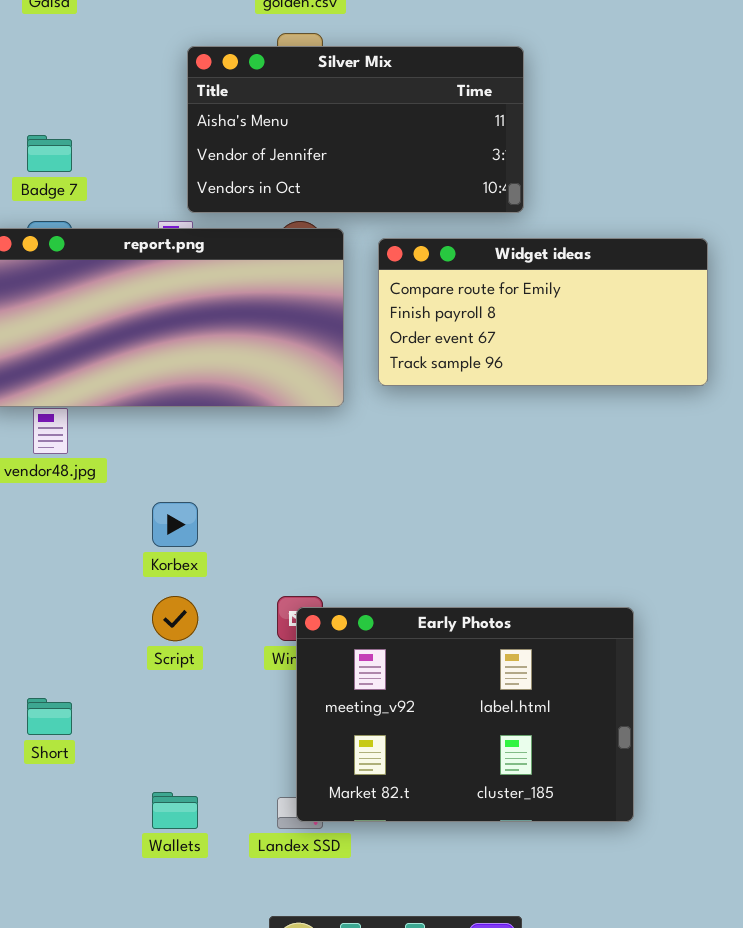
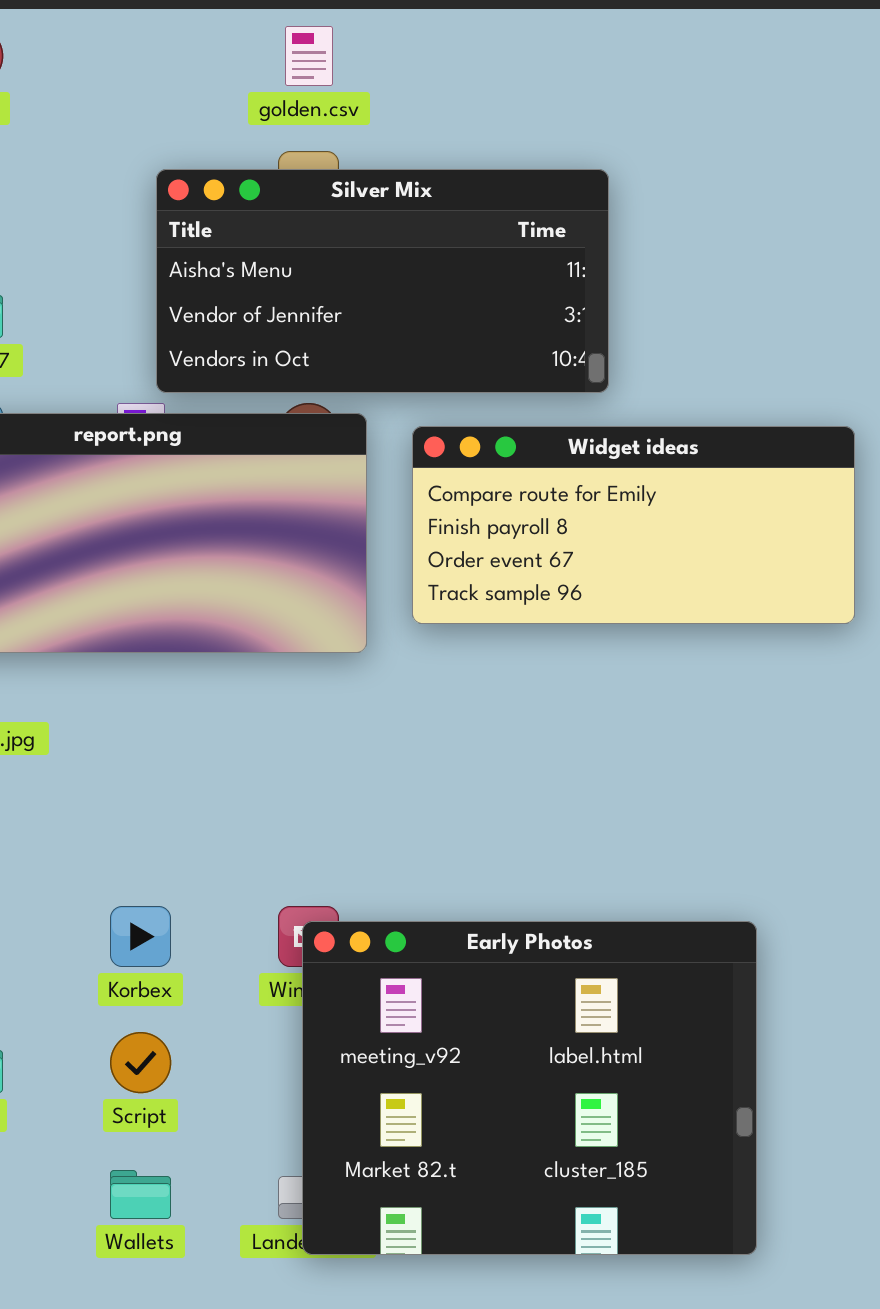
Korbex: [152,502,198,547] -> [110,906,171,967], moved
Script: [152,596,198,641] -> [110,1032,171,1093], moved
Early Photos: [296,607,634,822] -> [302,921,757,1255], resized

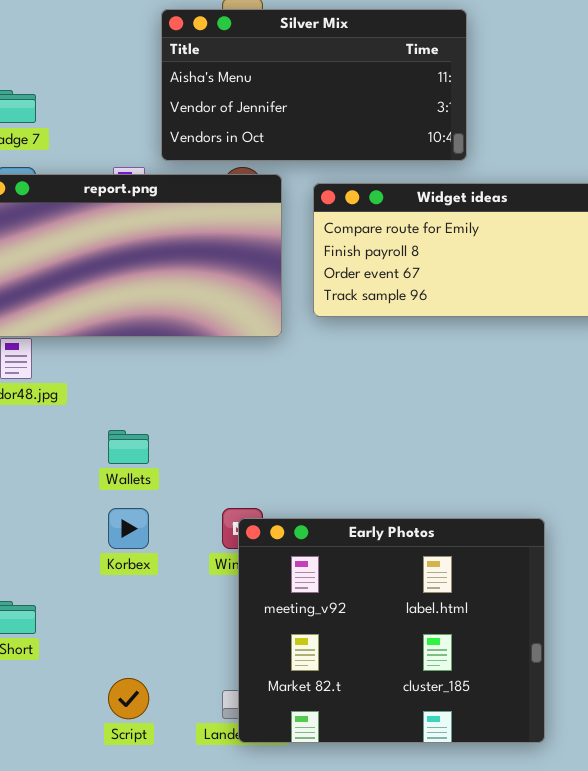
Silver Mix: [156,169,609,393] -> [161,9,467,161], moved
Script: [110,1032,171,1093] -> [108,678,149,719], moved
Wallets: [110,1170,171,1219] -> [108,430,149,464], moved

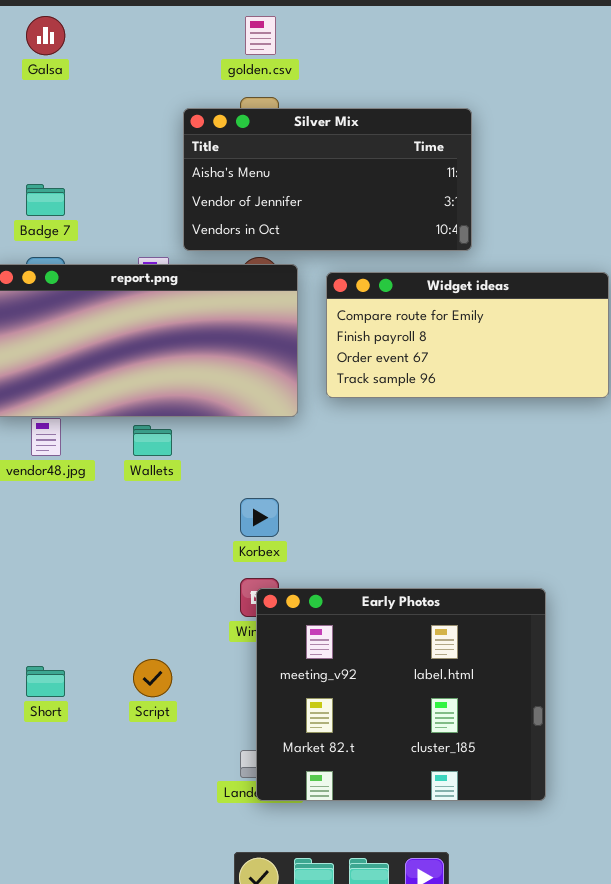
Wallets: [108,430,149,464] -> [133,425,172,456], moved
Korbex: [108,508,149,549] -> [240,498,279,537], moved
Script: [108,678,149,719] -> [133,659,172,697], moved

